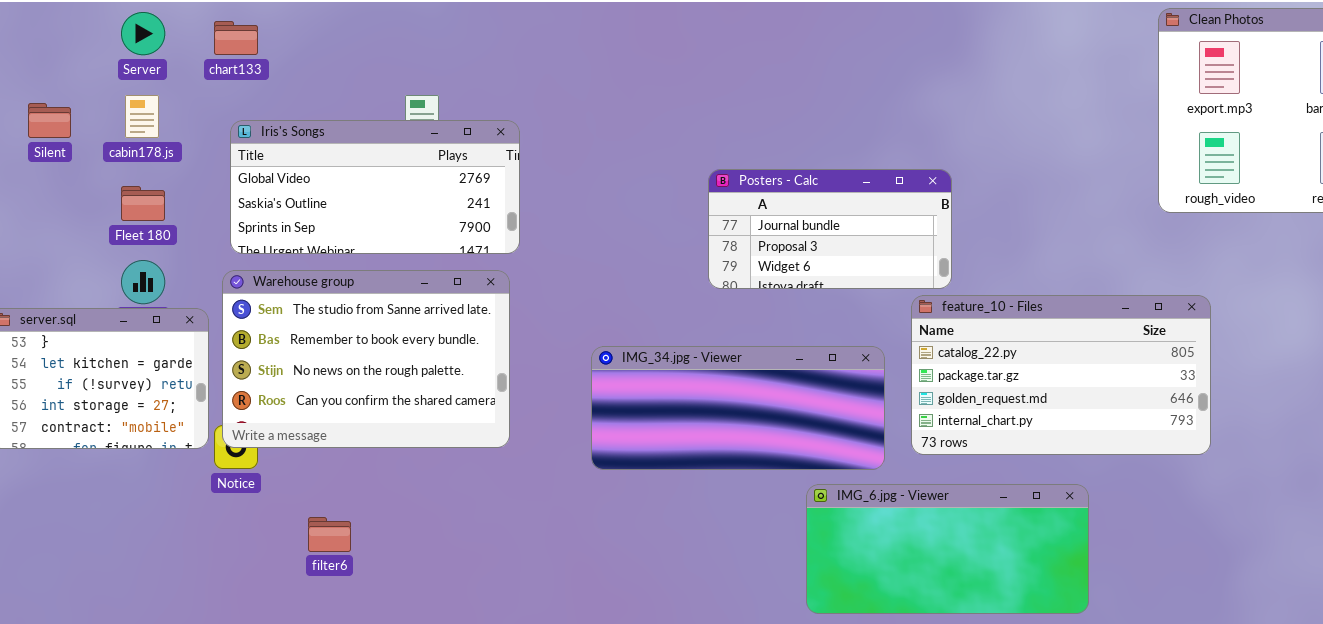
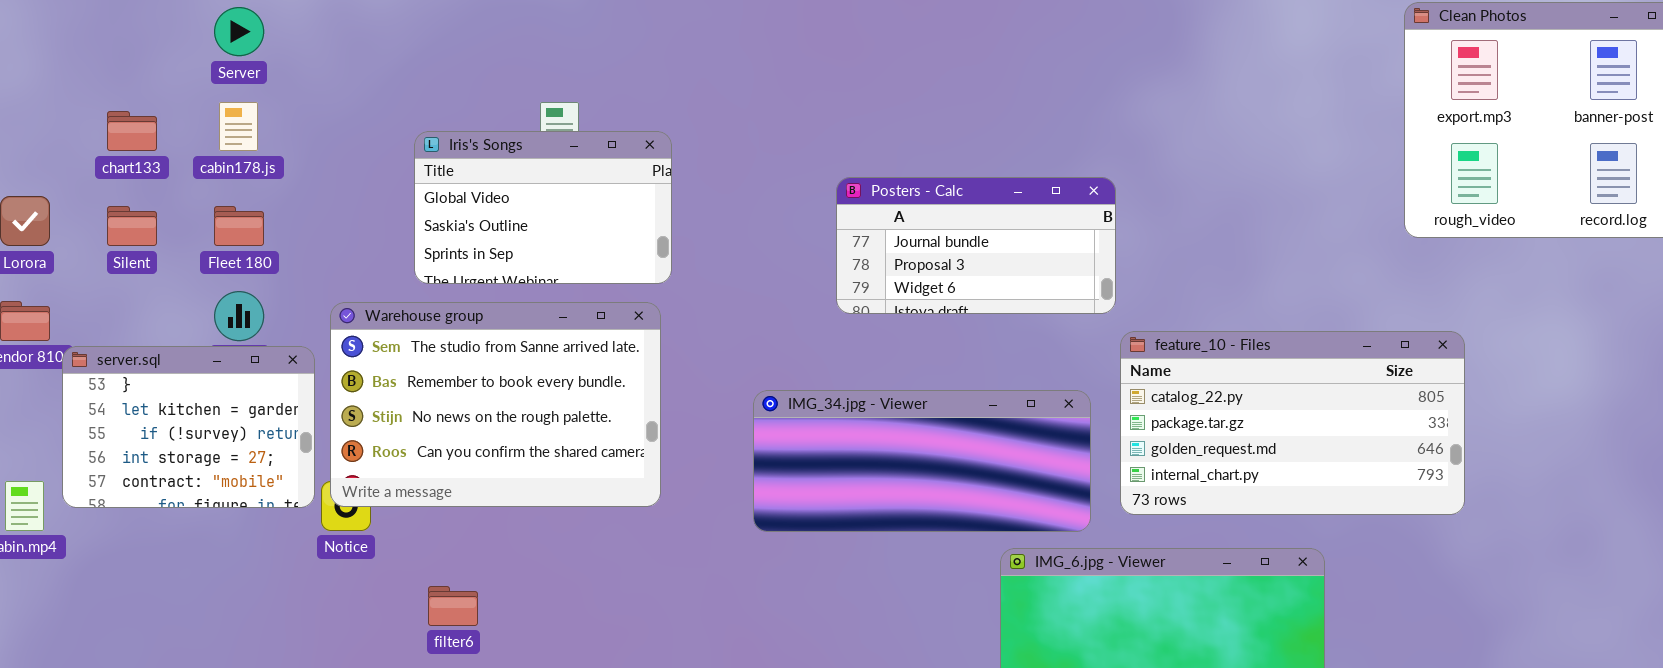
chart133: [214,21,258,55] -> [107,111,157,151], moved
Silent: [28,103,71,138] -> [107,206,157,246], moved
Iris's Songs: [230,120,520,254] -> [414,131,672,284], resized
Posters - Calc: [708,169,952,289] -> [836,177,1116,314], moved

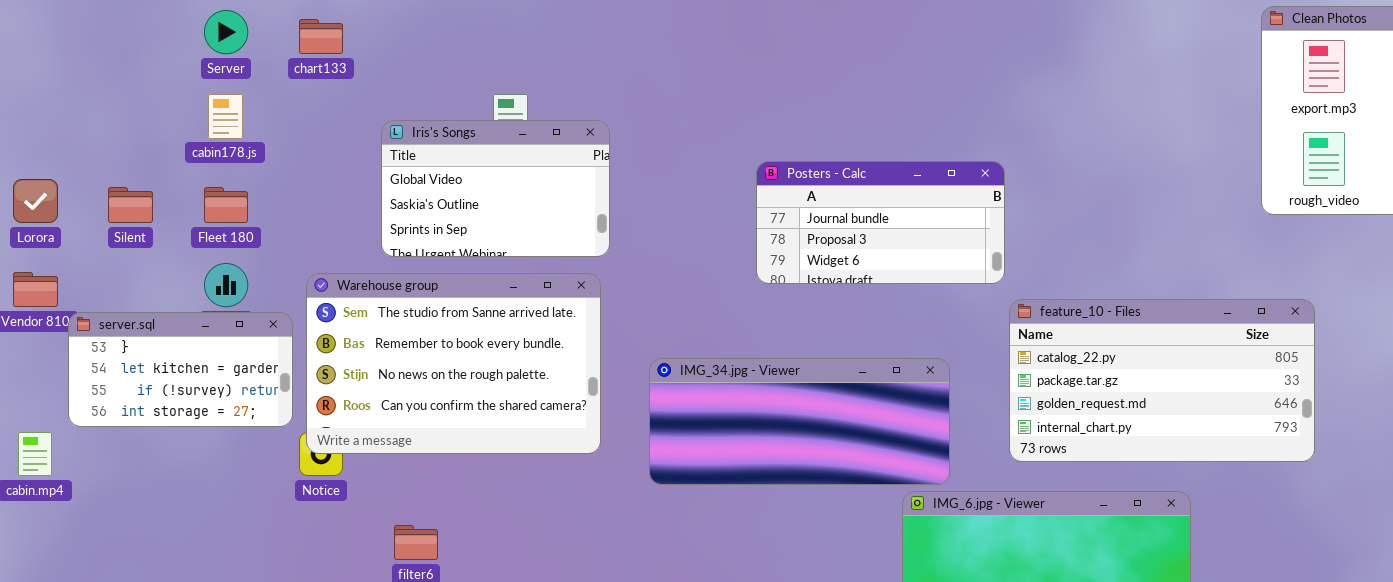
chart133: [107,111,157,151] -> [299,19,343,54], moved
server.sql: [62,346,315,508] -> [68,312,293,427], resized
IMG_34.jpg - Viewer: [753,390,1091,532] -> [649,358,950,485], moved

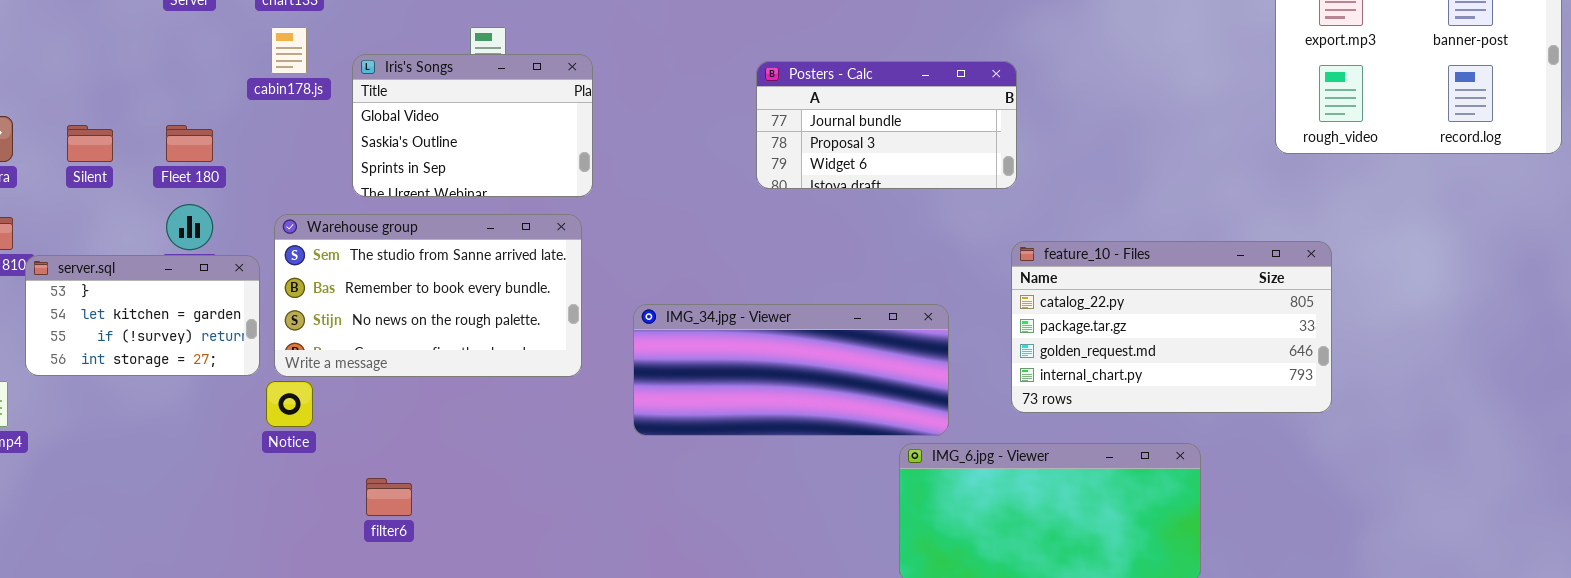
cabin178.js: [208,94,243,139] -> [271,27,307,74], moved
Posters - Calc: [756,161,1005,284] -> [756,61,1017,189], moved
Warehouse group: [306,273,601,454] -> [274,214,582,377], resized

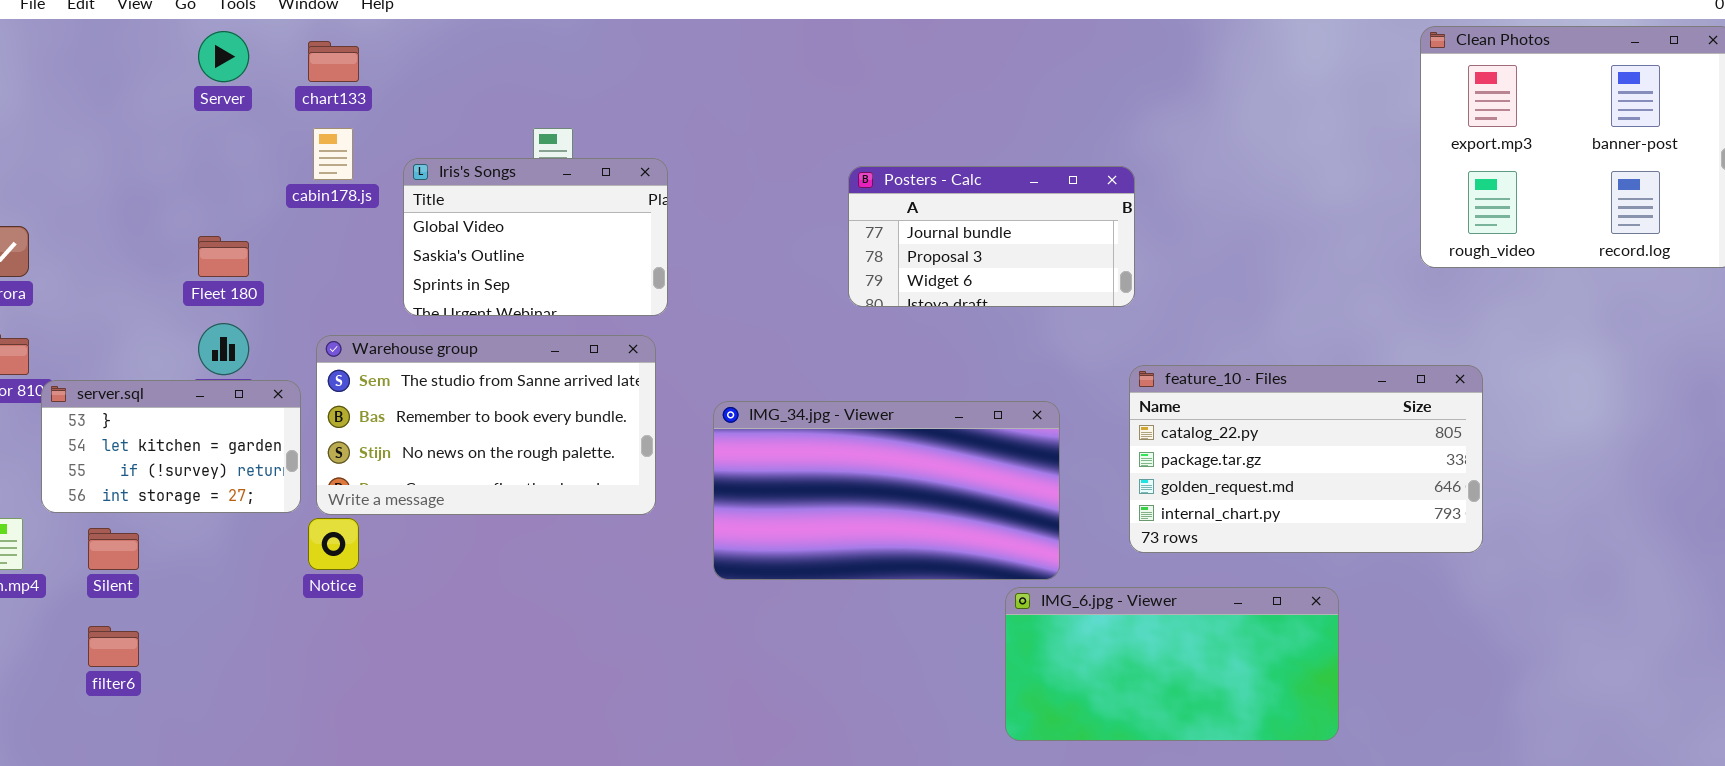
Silent: [67,125,113,162] -> [88,528,139,570], moved
IMG_34.jpg - Viewer: [633,304,949,436] -> [713,401,1060,580], resized
filter6: [366,478,412,516] -> [88,626,139,667], moved

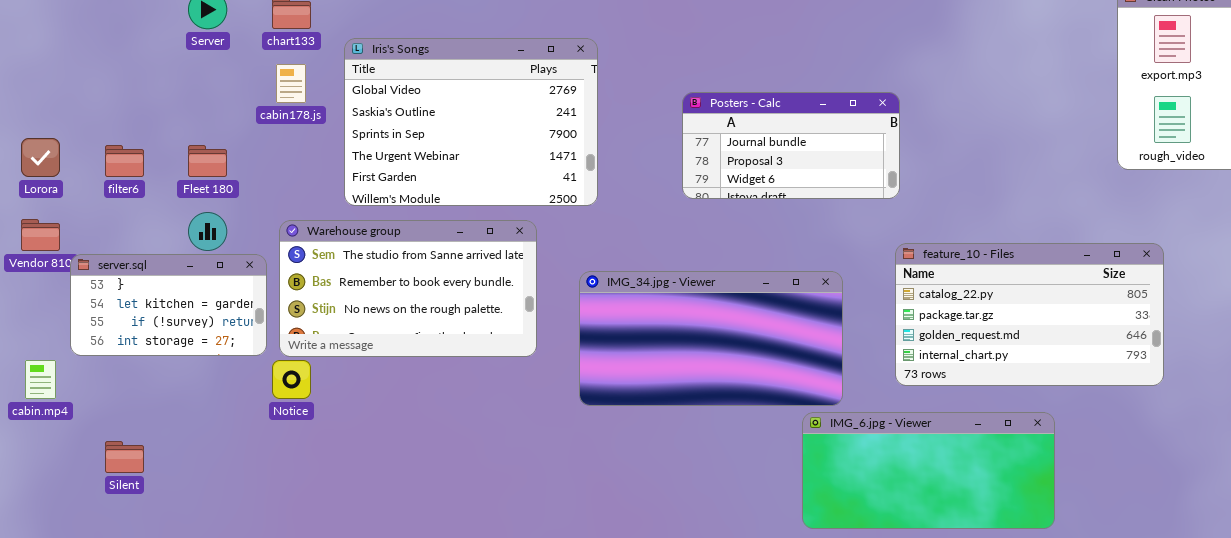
Iris's Songs: [403,158,668,316] -> [344,38,598,206], resized
Silent: [88,528,139,570] -> [105,441,144,473], moved
filter6: [88,626,139,667] -> [105,145,144,177], moved

